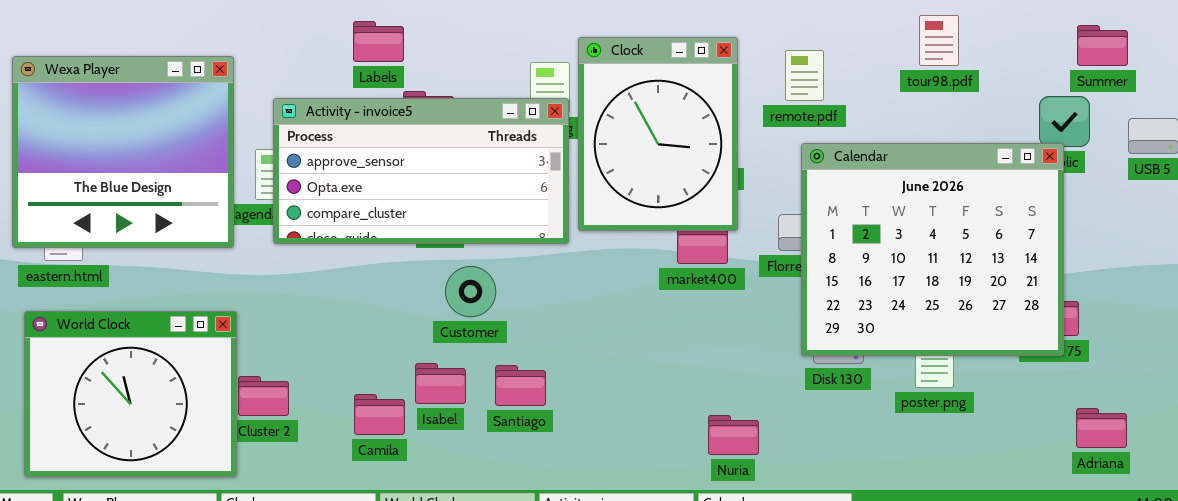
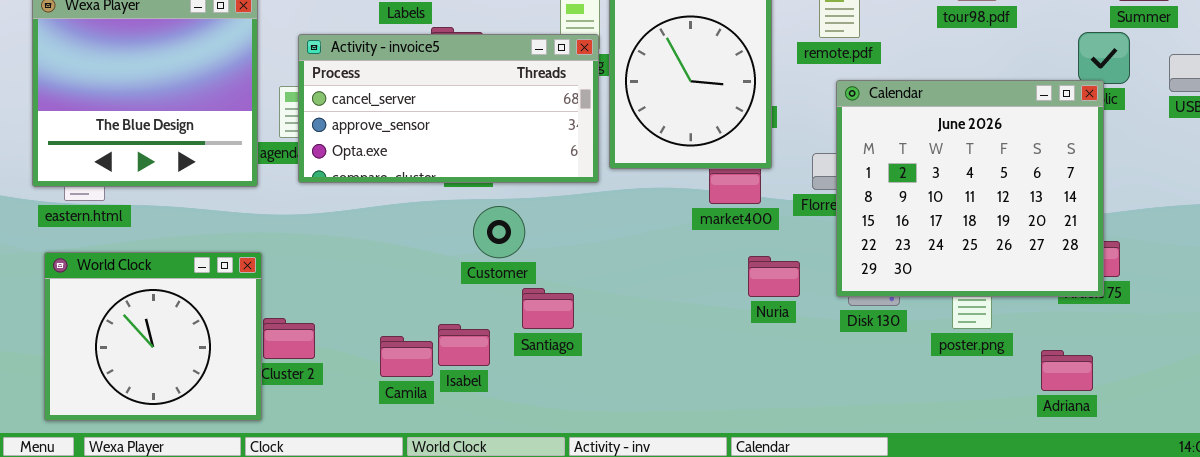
Activity - invoice5: [273,98,569,244] -> [298,34,599,183], scrolled up 1 row
Isabel: [415,363,466,404] -> [438,324,490,366], moved
Santiago: [495,365,546,406] -> [522,288,574,329], moved
Adriana: [1076,408,1127,448] -> [1041,350,1093,391], moved
Nuria: [708,415,759,455] -> [748,256,800,297], moved

